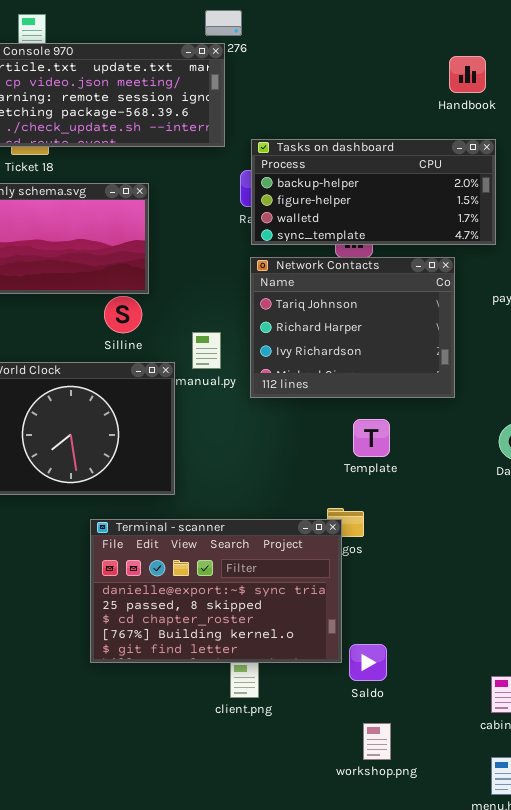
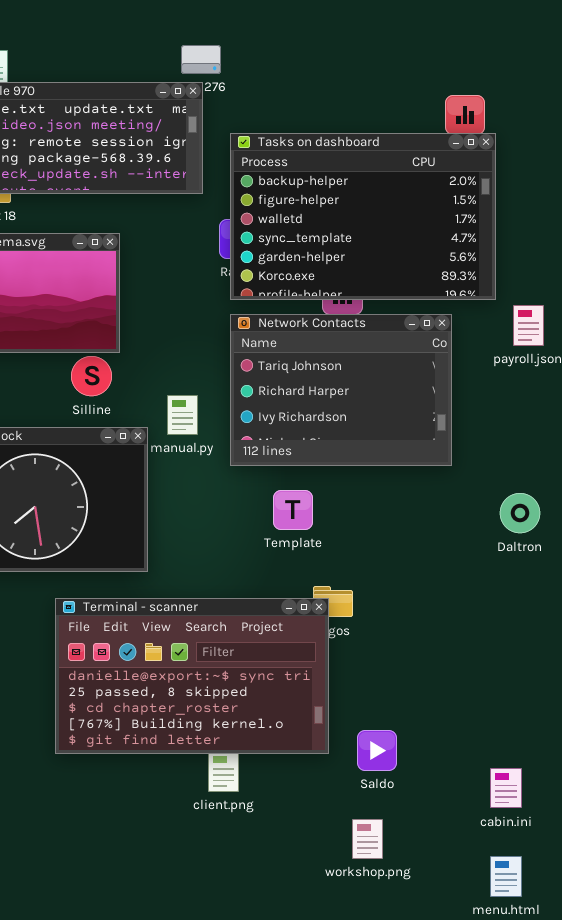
Tasks on dashboard: [251,139,496,245] -> [230,133,496,300], resized
Template: [353,419,390,457] -> [273,490,313,530], moved
Saldo: [349,644,387,681] -> [357,730,397,771], moved

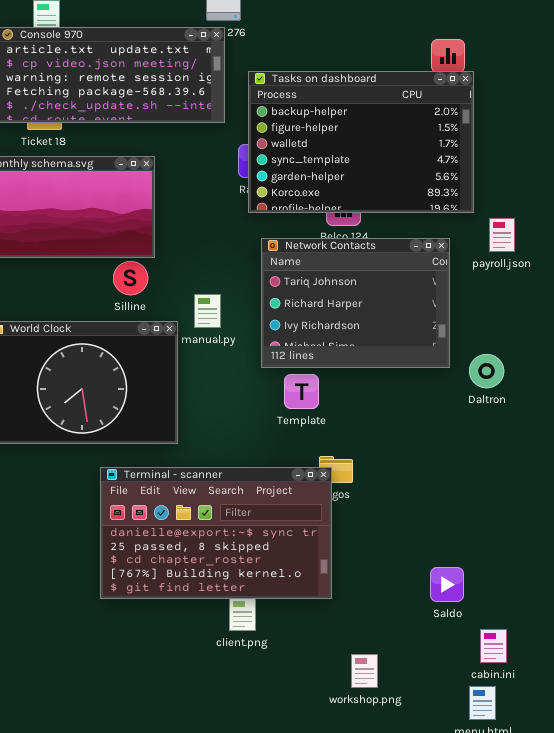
Network Contacts: [230,314,452,466] -> [261,238,450,368], moved
Daltron: [500,493,540,533] -> [469,354,504,388], moved
Saldo: [357,730,397,771] -> [430,567,464,602], moved
cabin.ini: [490,768,522,808] -> [480,629,507,663], moved

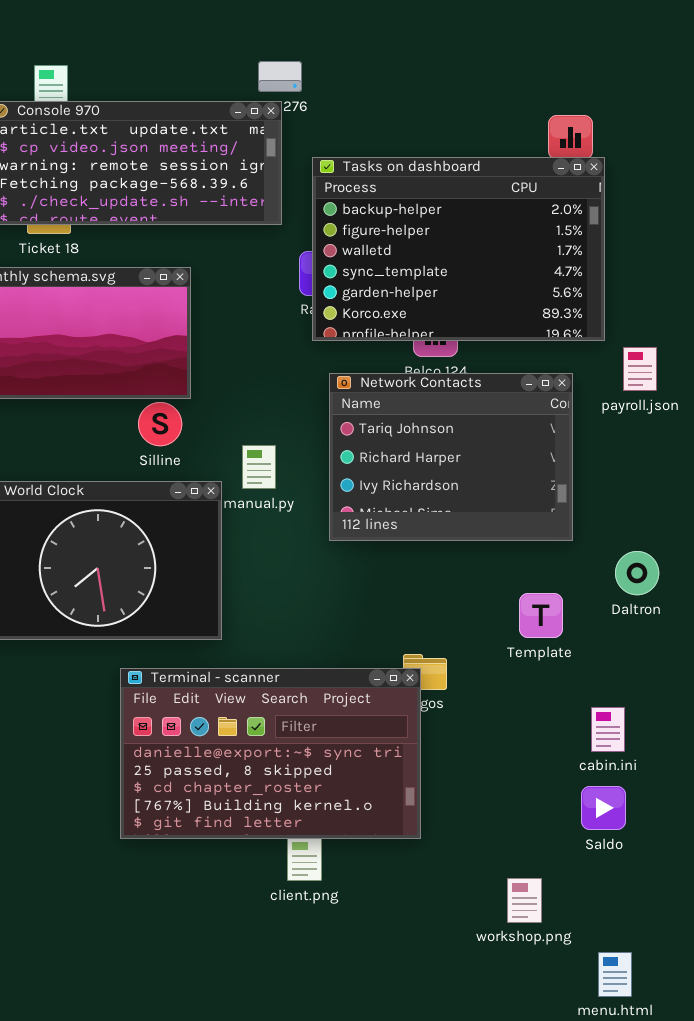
Daltron: [469,354,504,388] -> [615,551,659,595], moved
Template: [284,374,319,409] -> [519,593,563,638], moved
Saldo: [430,567,464,602] -> [581,786,626,830], moved
cabin.ini: [480,629,507,663] -> [591,707,625,752], moved
workshop.png: [351,654,378,688] -> [507,878,542,923], moved

